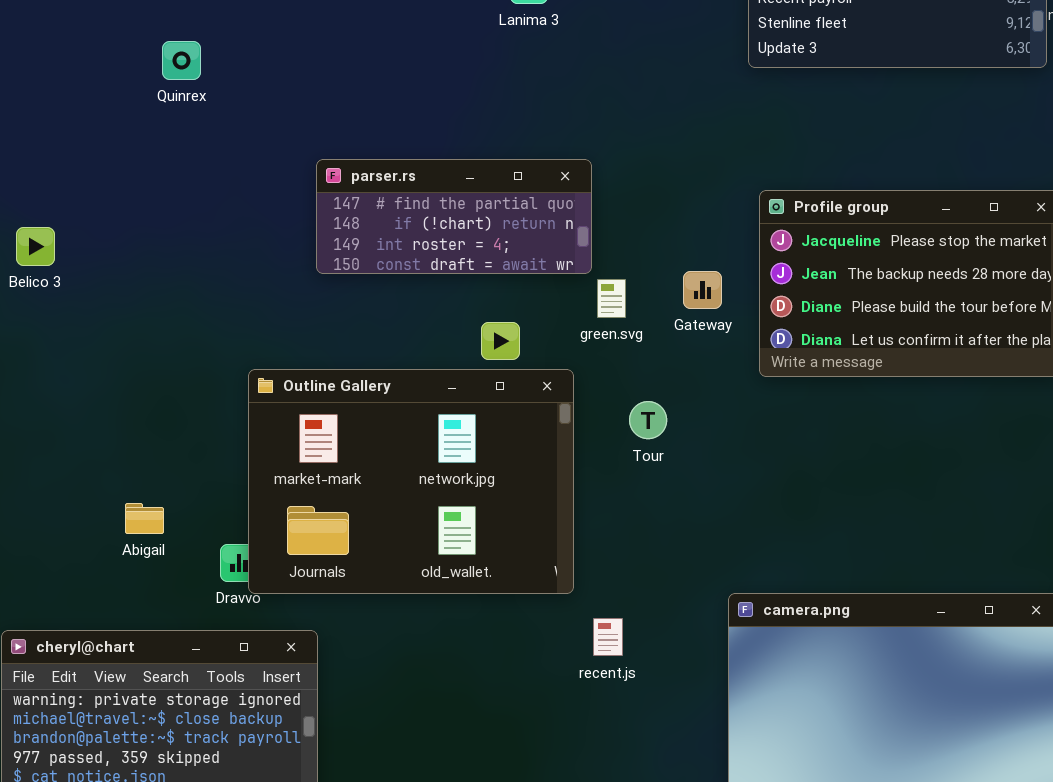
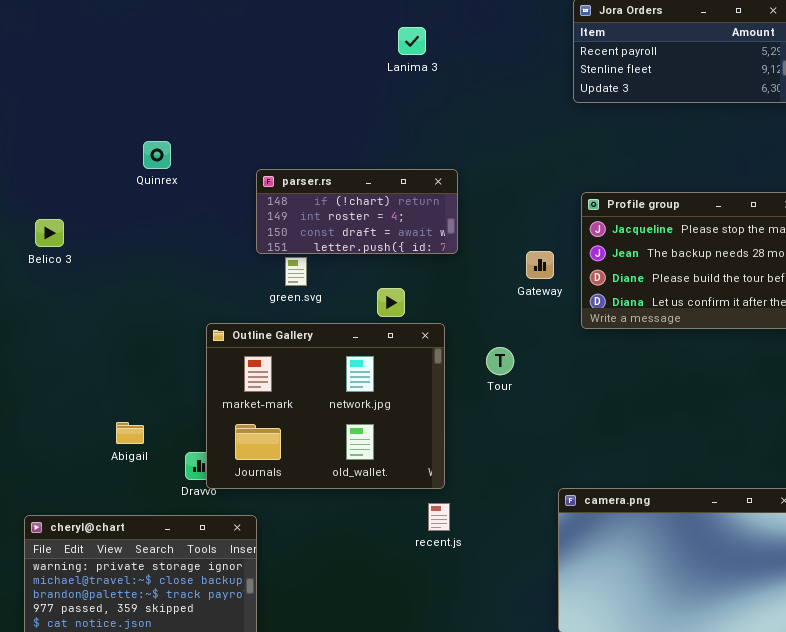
Quinrex: [162,41,201,80] -> [143,141,171,169], moved
parser.rs: [316,159,592,274] -> [256,169,458,254], scrolled down 1 row
green.svg: [597,279,626,318] -> [285,257,307,286], moved
recent.js: [593,618,623,656] -> [428,503,450,531], moved

